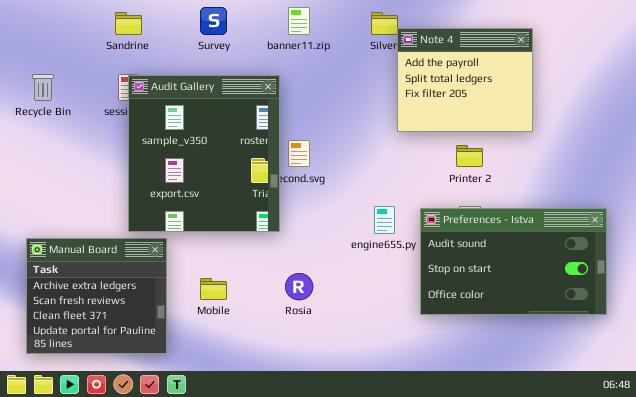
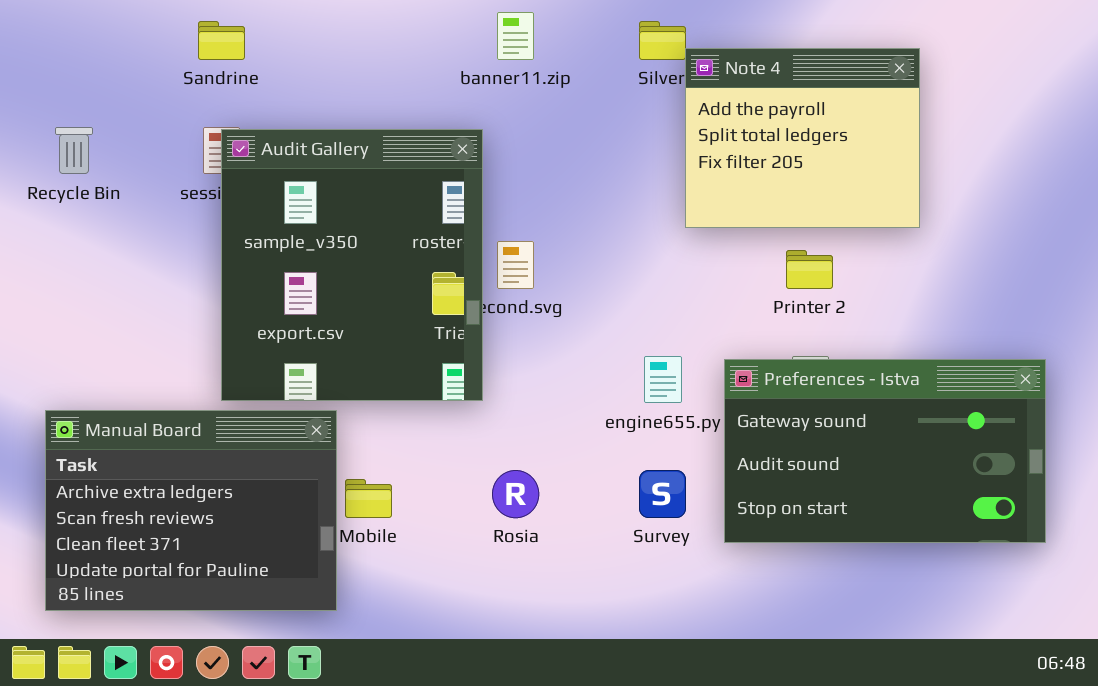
Survey: [200,7,227,35] -> [639,470,686,518], moved
Preferences - Istva: [420,208,607,315] -> [724,359,1046,543], scrolled up 1 row
Manual Board: [26,238,167,354] -> [45,410,337,611], resized

